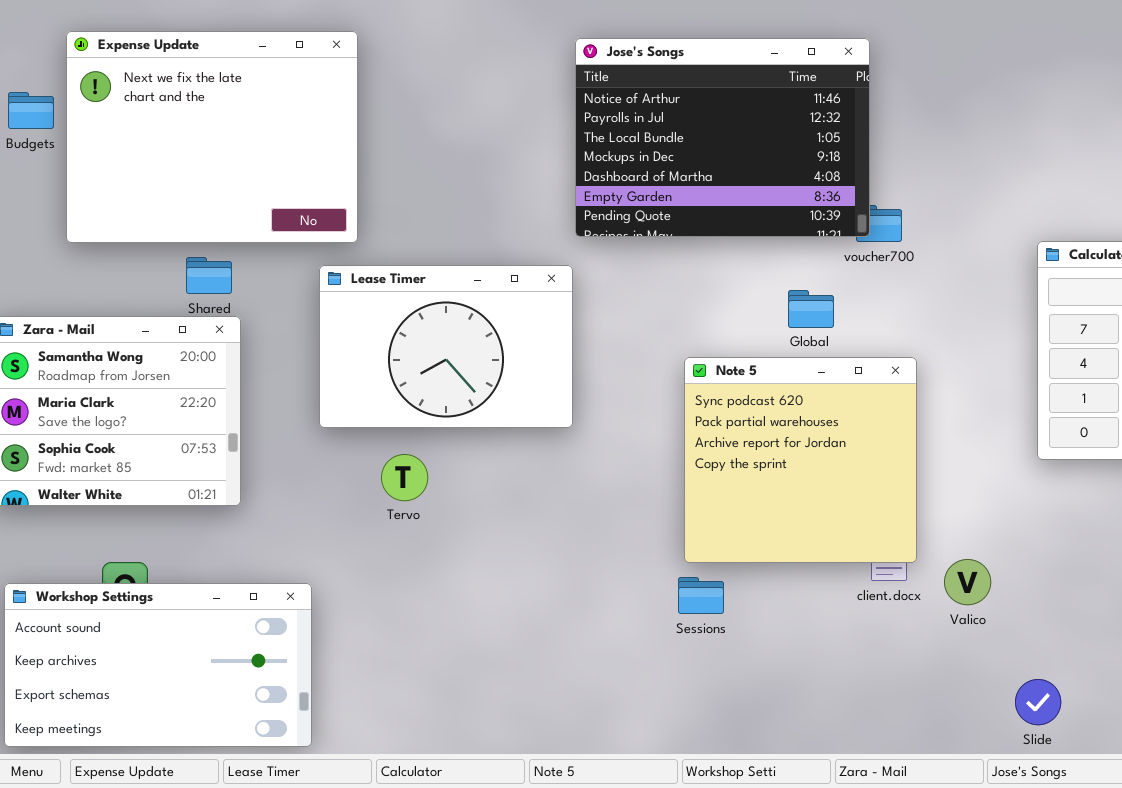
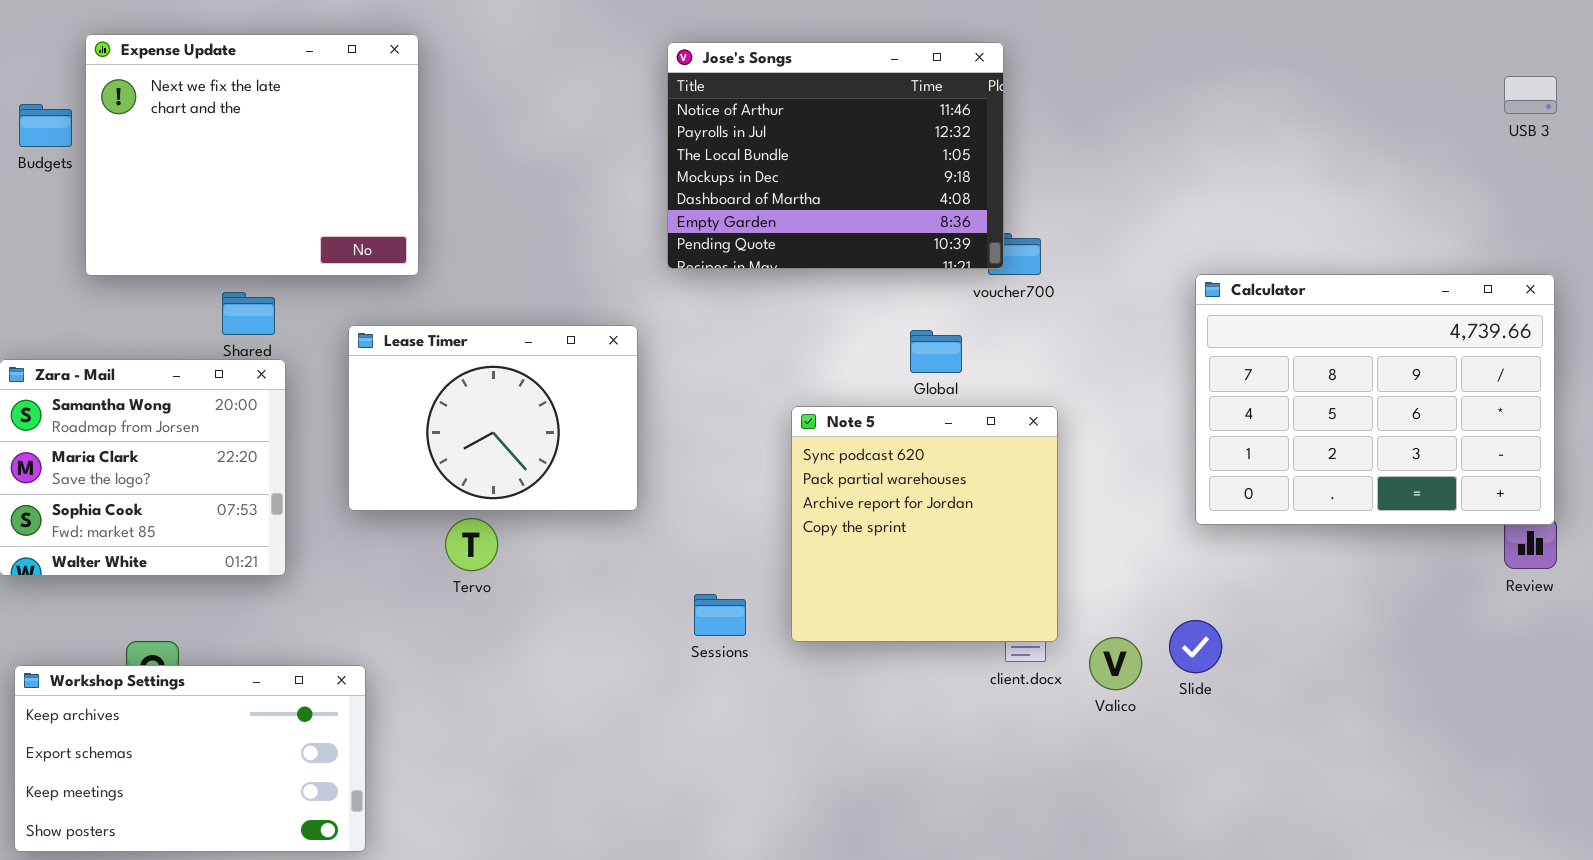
Lease Timer: [319,265,573,428] -> [348,325,638,511], moved
Sessions: [678,577,724,614] -> [694,594,746,636], moved
Workshop Settings: [4,583,312,747] -> [14,665,366,852], scrolled down 1 row
Slide: [1015,679,1061,725] -> [1169,620,1222,673], moved

